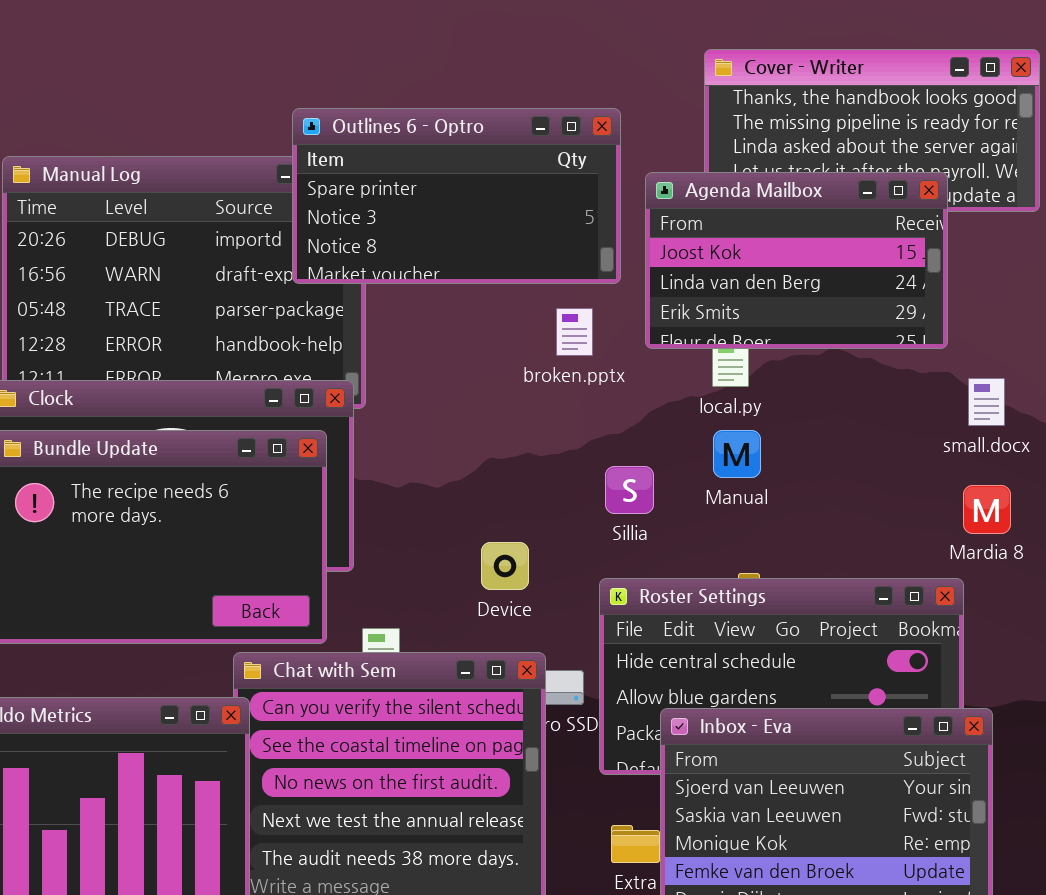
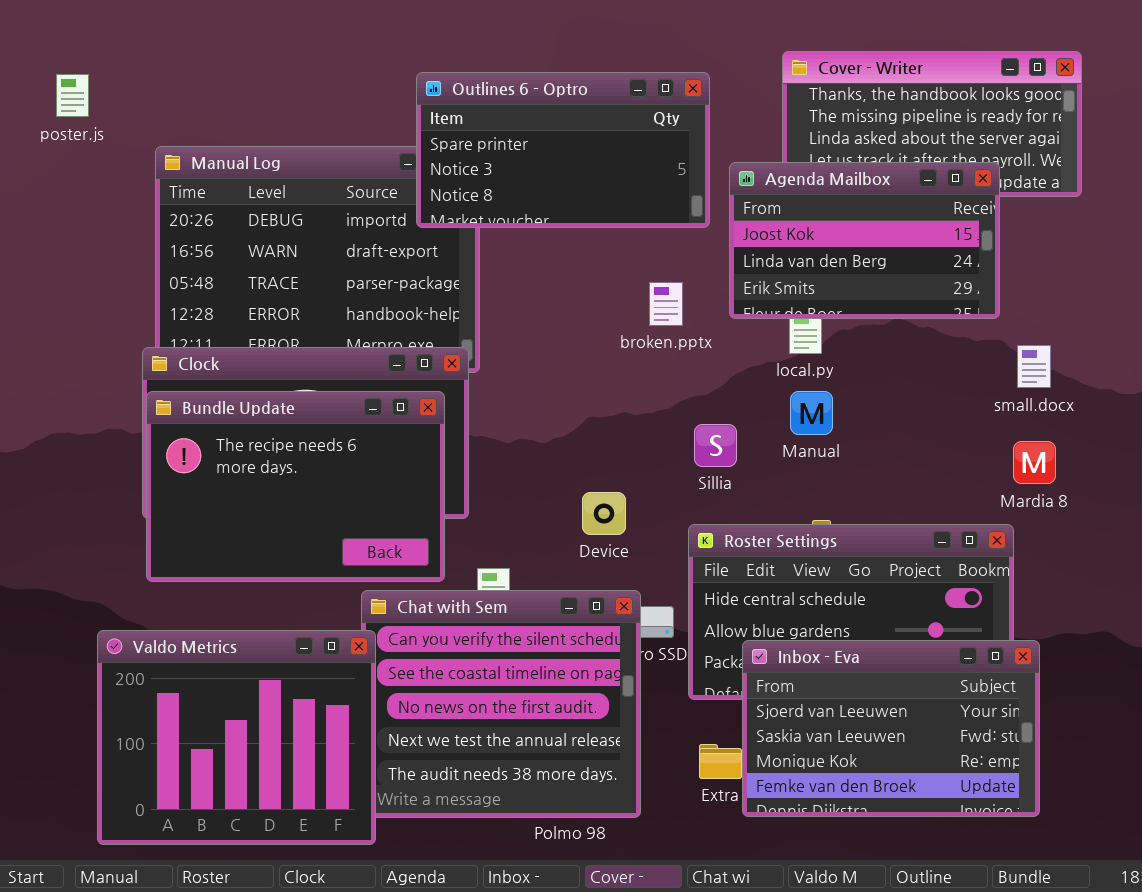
Outlines 6 - Optro: [292,108,621,284] -> [416,72,710,228], moved

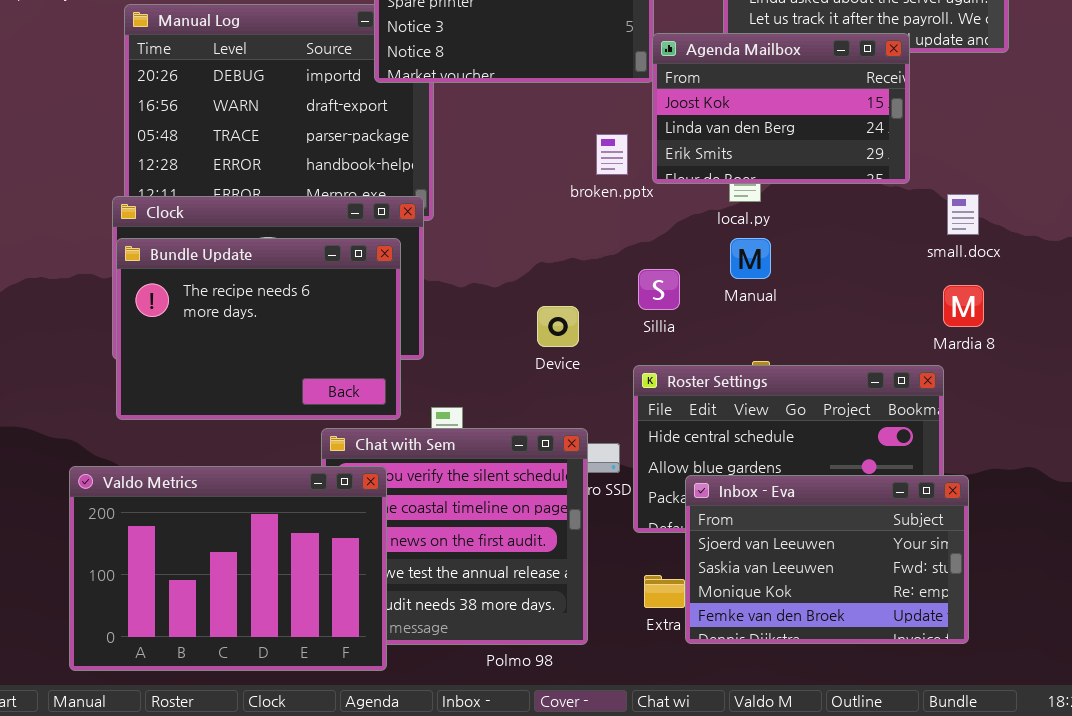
Agenda Mailbox: [729,162,1000,319] -> [652,33,910,184], moved
Device: [582,492,626,535] -> [537,306,579,347], moved
Valdo Metrics: [97,630,376,845] -> [69,466,387,671], resized

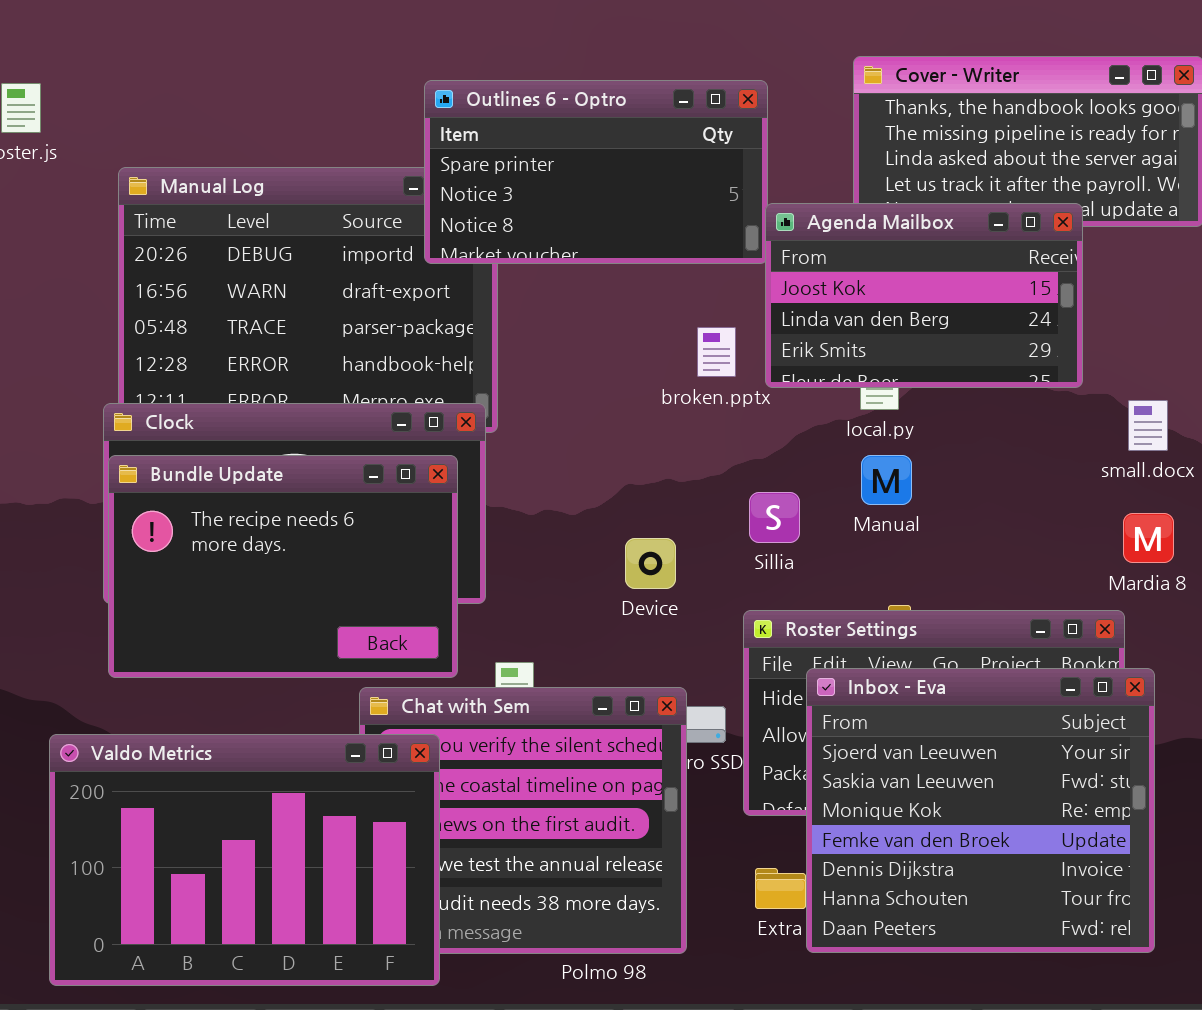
Inbox - Eva: [685,475,969,644] -> [806,668,1155,953], resized

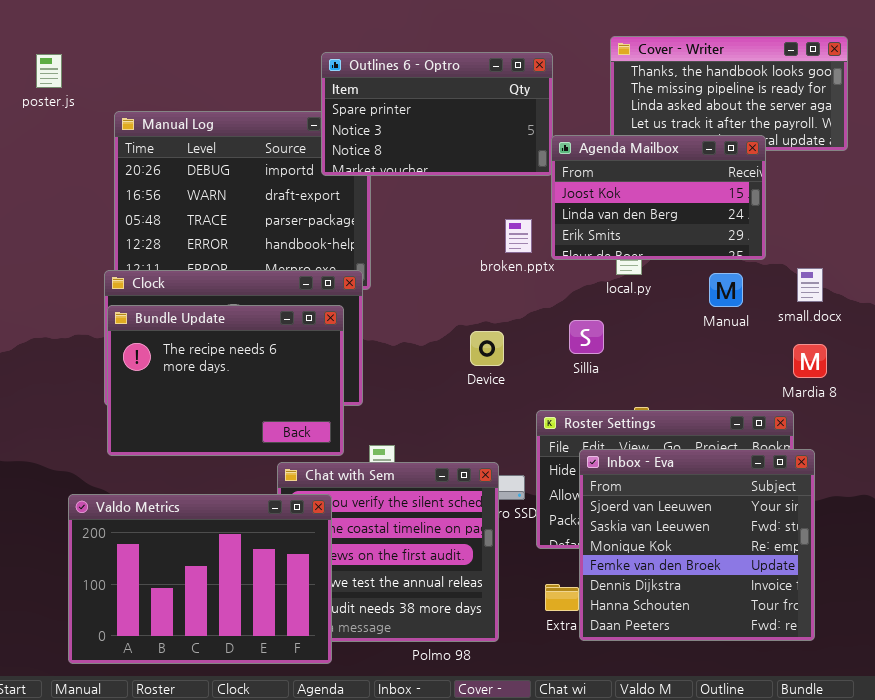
Manual: [861,455,912,505] -> [709,273,743,307], moved
Sillia: [749,492,800,543] -> [569,320,604,354], moved
Device: [625,538,676,589] -> [470,331,504,366], moved

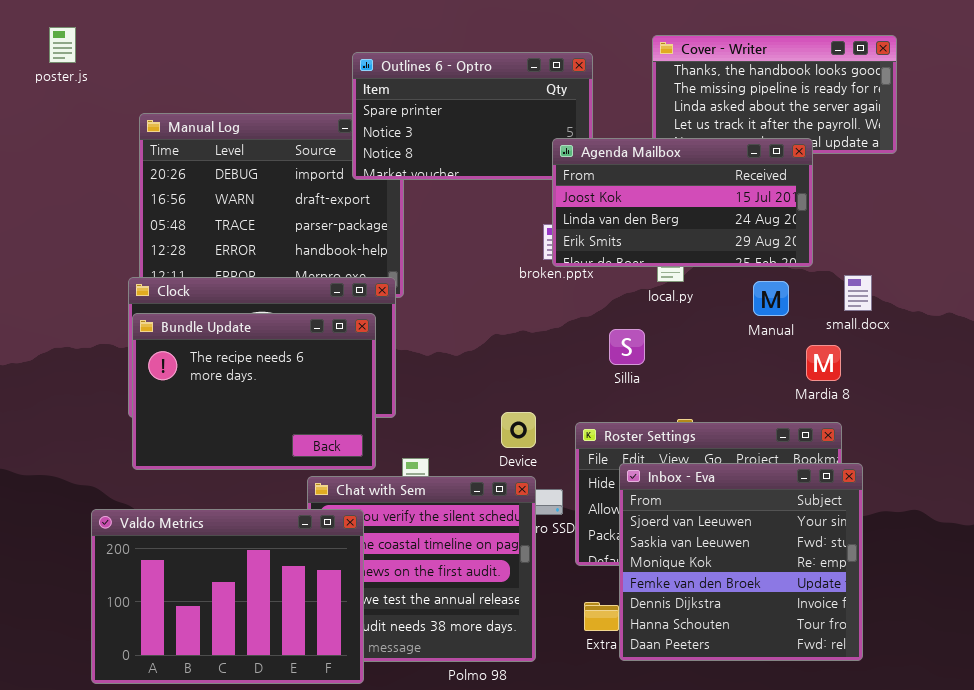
poster.js: [36,54,62,88] -> [49,27,76,63], moved
Agenda Mailbox: [551,135,766,260] -> [552,138,813,267], resized
Device: [470,331,504,366] -> [501,412,536,448], moved
Mardia 8: [793,344,827,378] -> [806,345,841,381], moved

